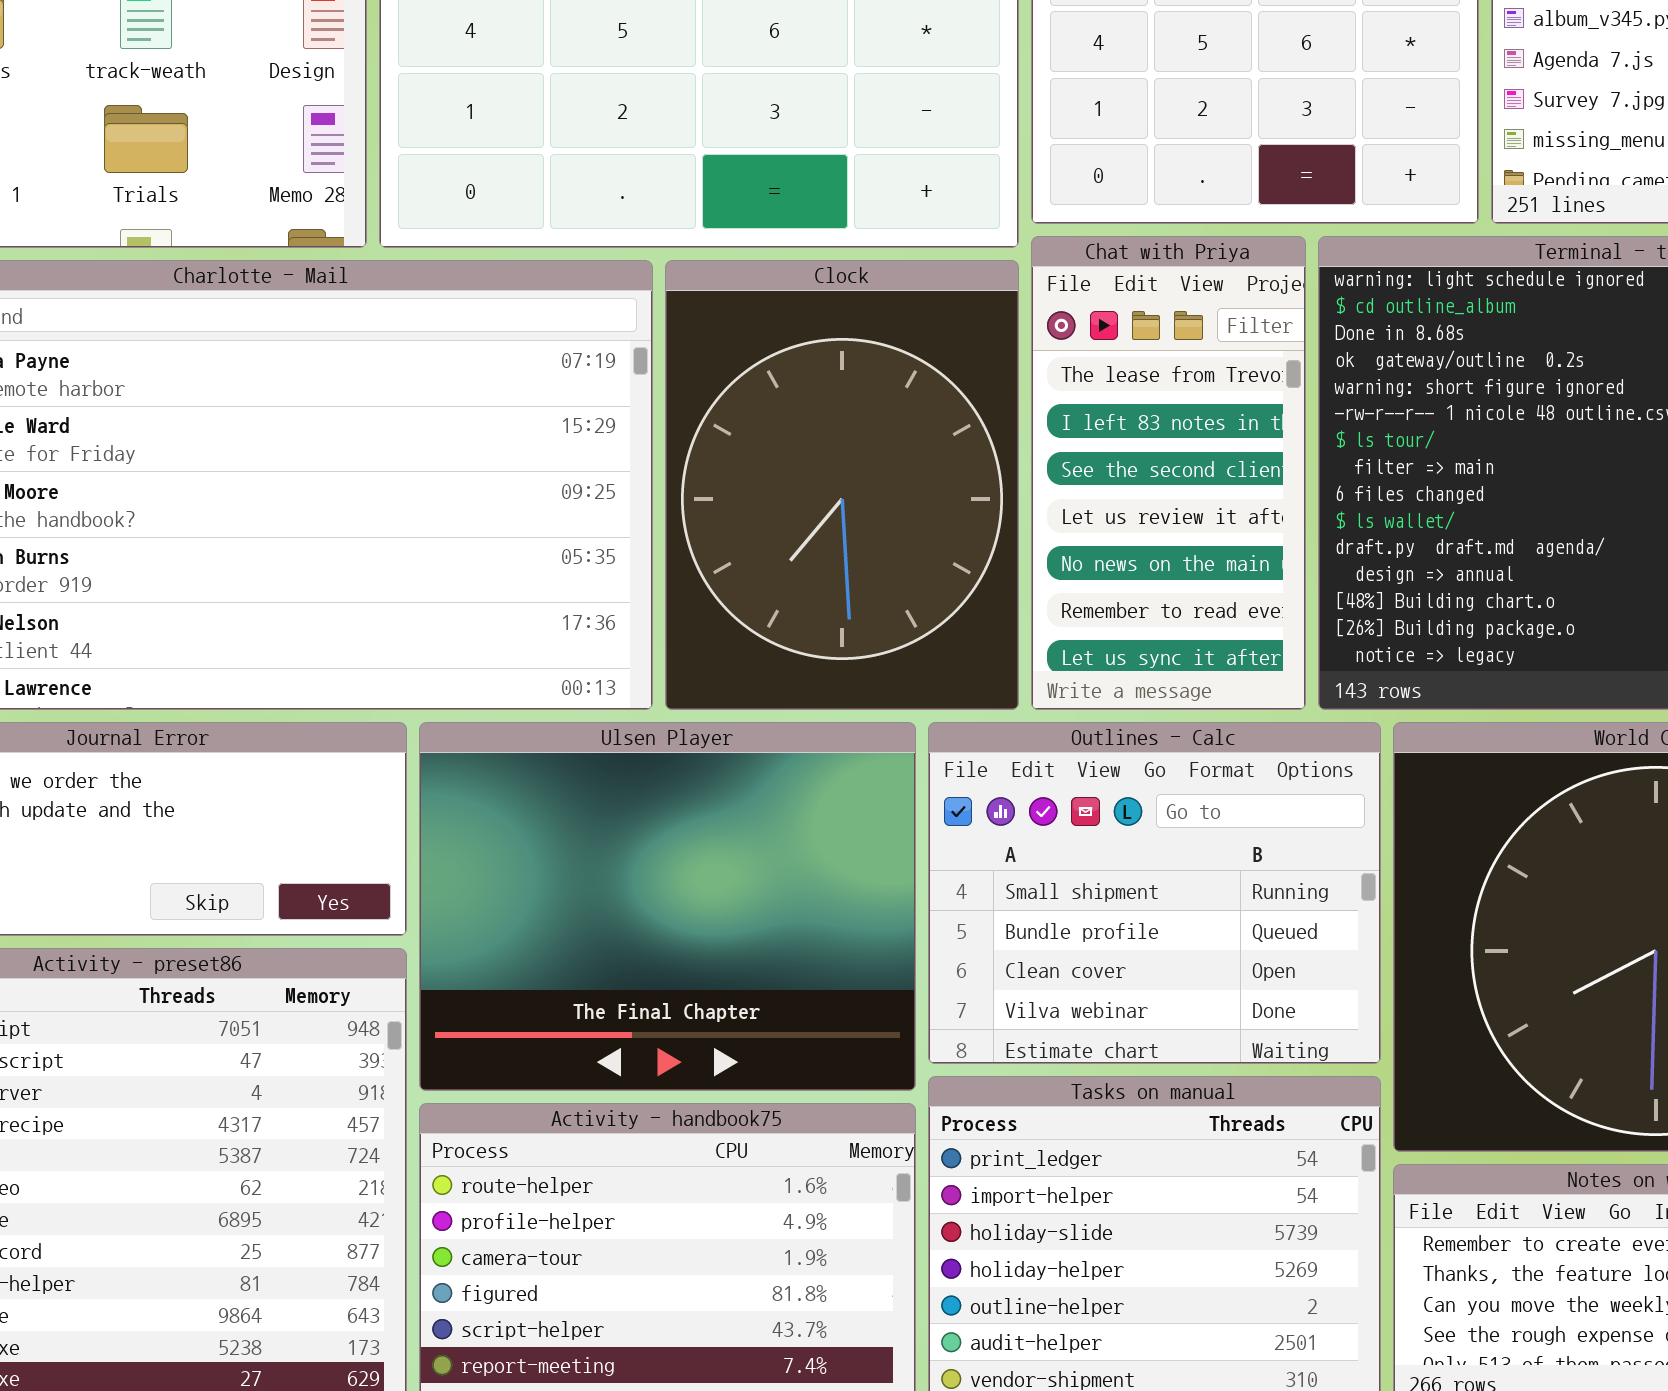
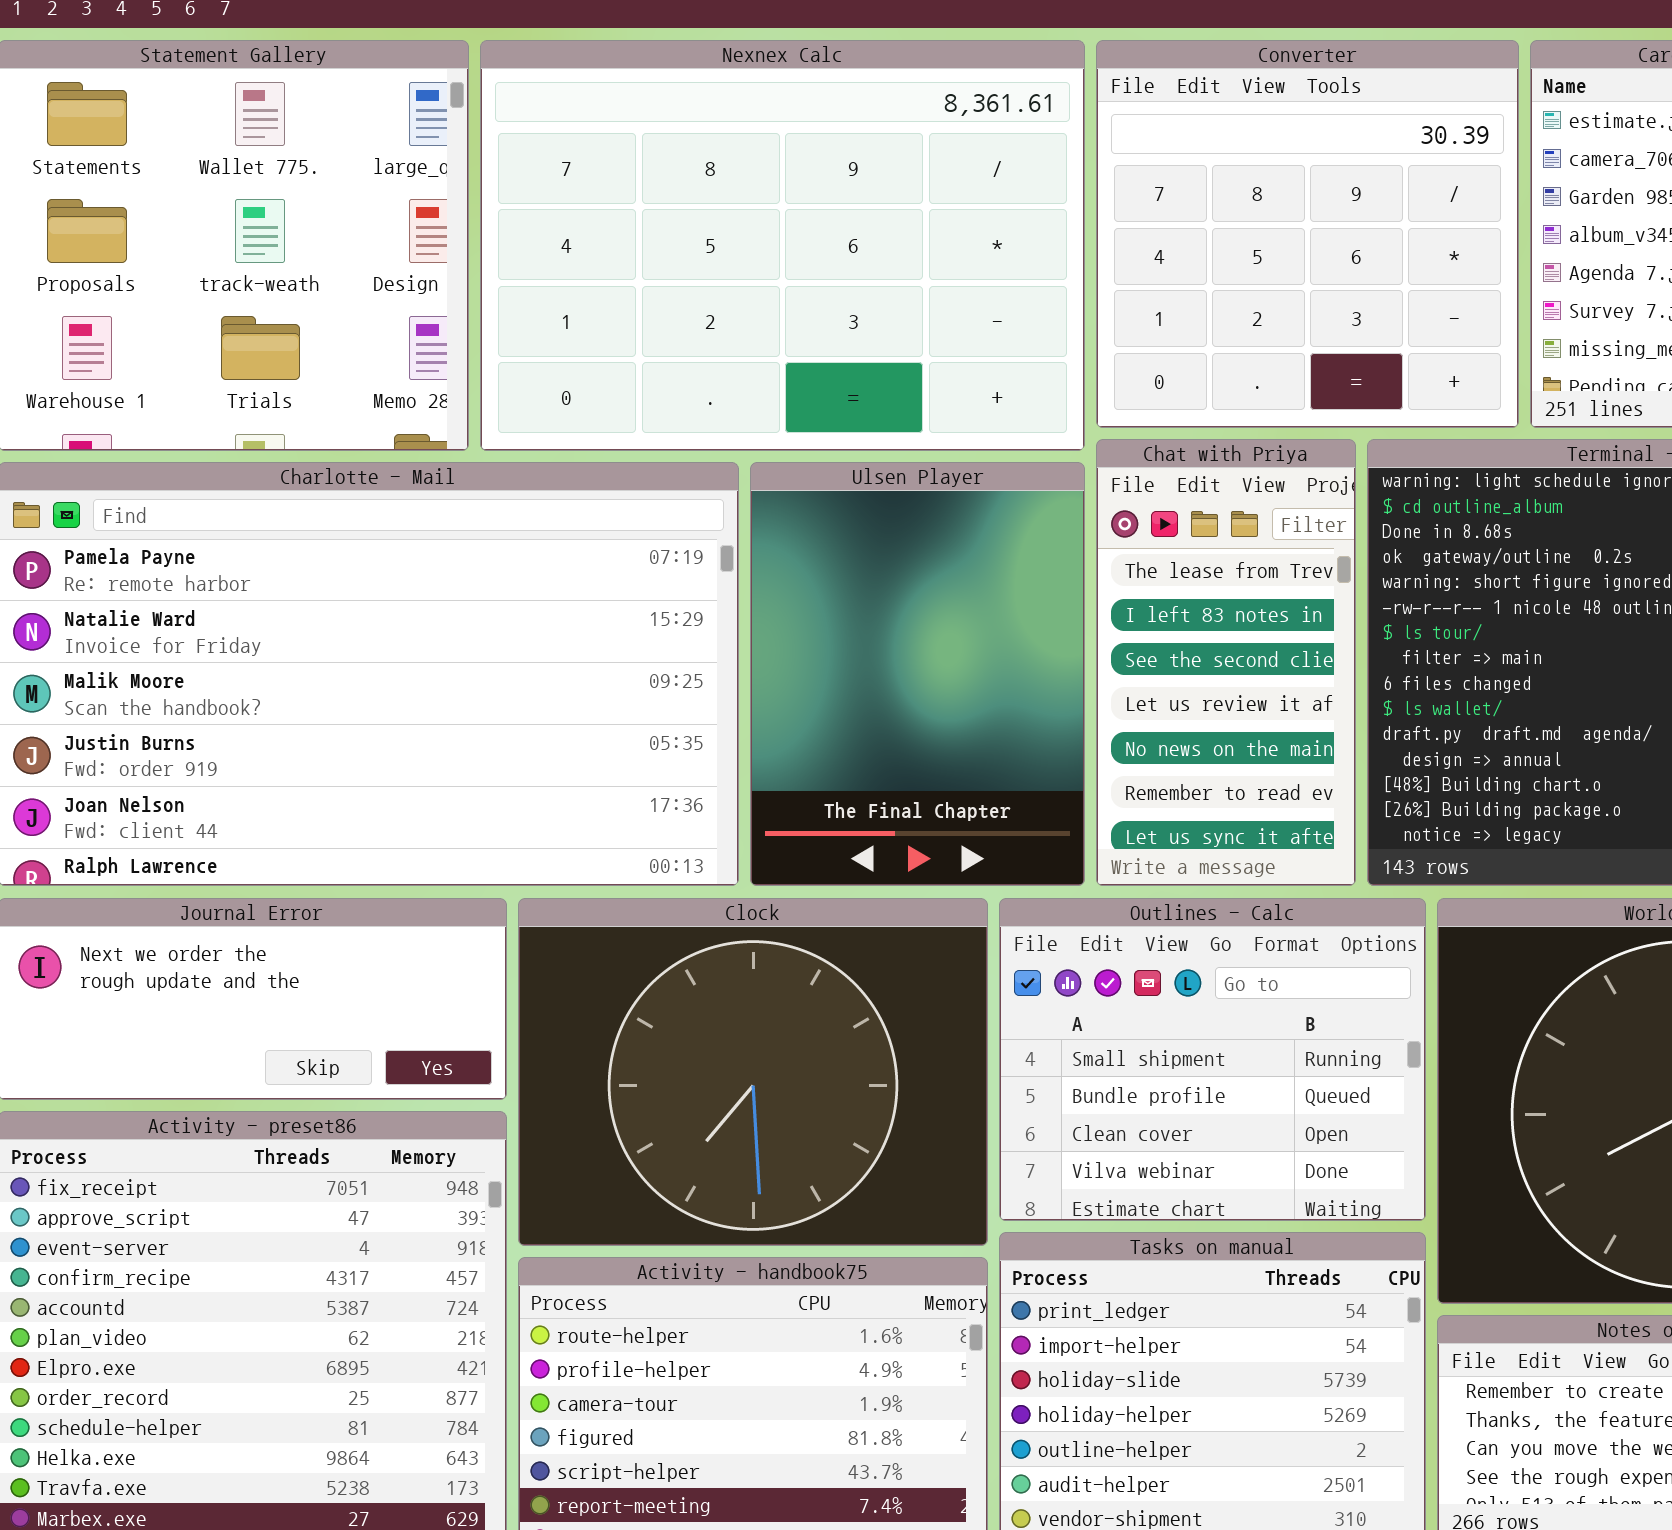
Clock: [665,260,1019,710] -> [518,898,988,1246], moved, resized
Ulsen Player: [419,722,916,1091] -> [750,462,1085,886], moved, resized

